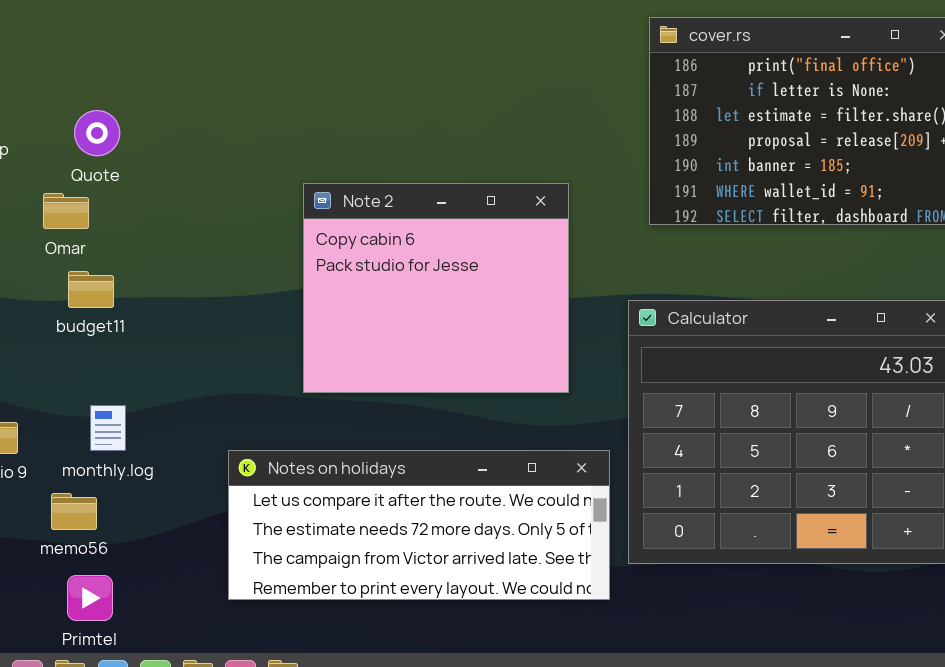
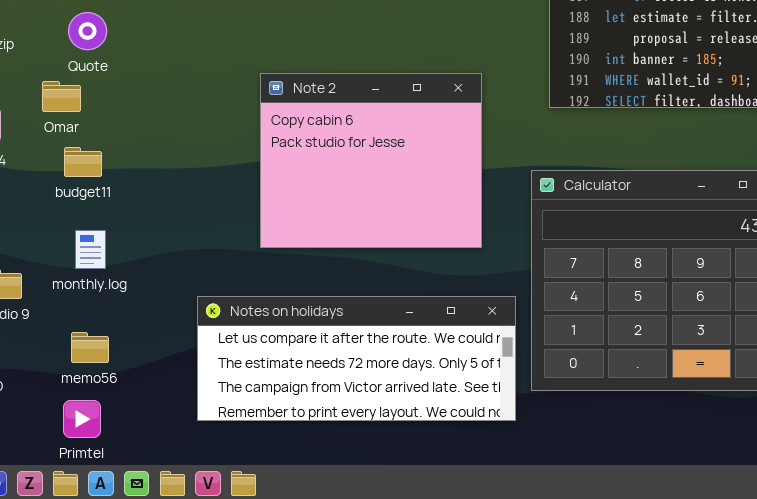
monthly.log: [90,405,126,451] -> [75,230,106,269], moved
memo56: [51,493,97,530] -> [71,332,109,363], moved

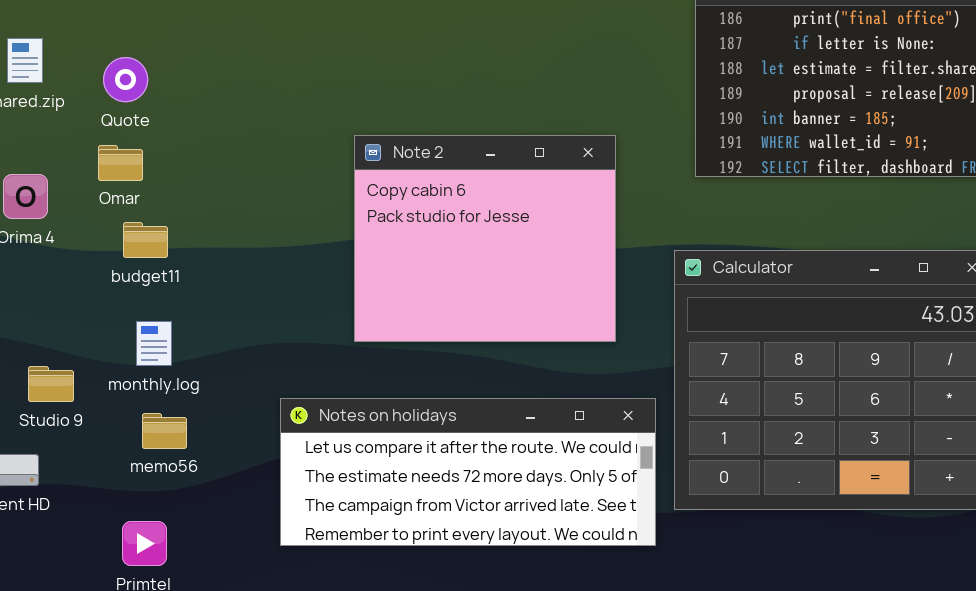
Quote: [68,12,107,50] -> [103,57,148,102], moved
memo56: [71,332,109,363] -> [142,413,187,449], moved

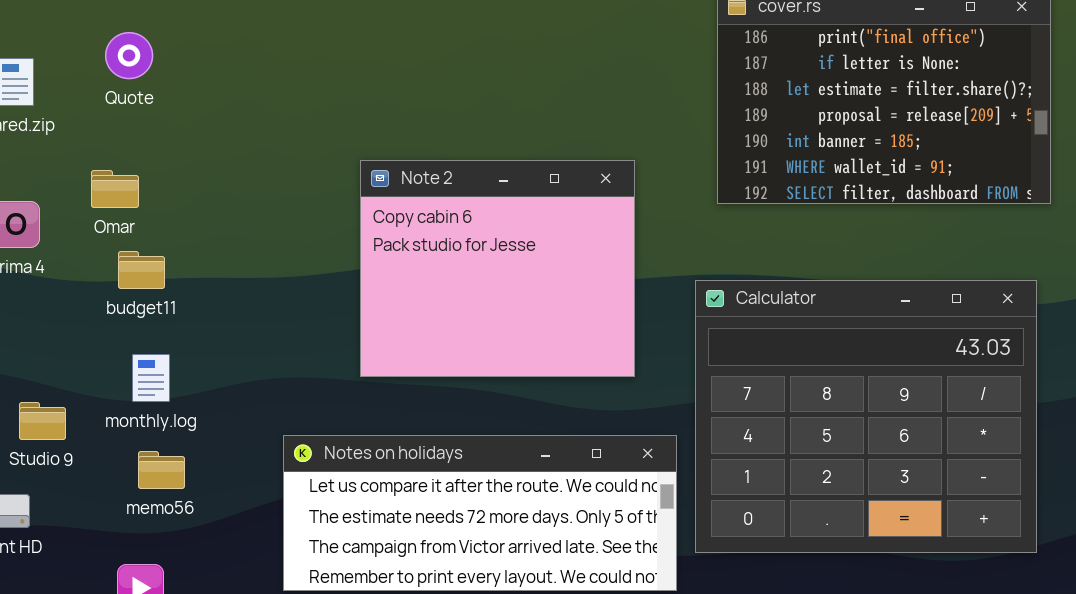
Quote: [103,57,148,102] -> [105,32,153,79], moved

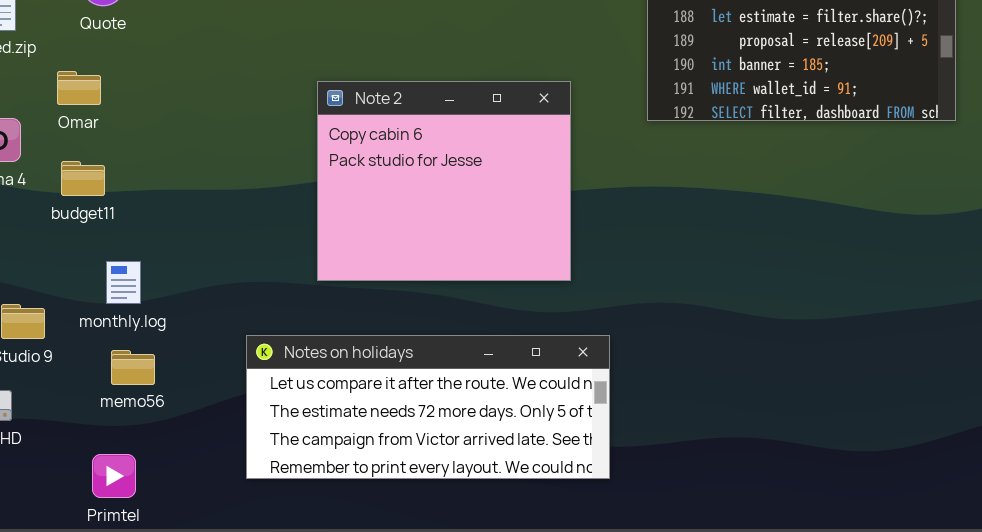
Omar: [91,170,139,208] -> [57,71,101,105], moved
budget11: [118,251,165,289] -> [61,161,105,196], moved
Calculator: [695,280,1037,553] -> none, closed

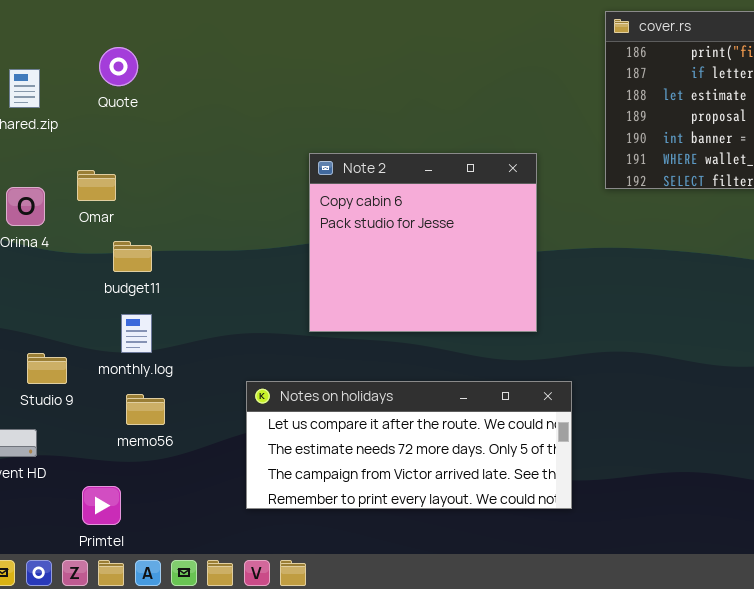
Omar: [57,71,101,105] -> [77,170,116,201], moved
budget11: [61,161,105,196] -> [113,241,152,272], moved
Primtel: [92,454,136,498] -> [82,486,121,525], moved

